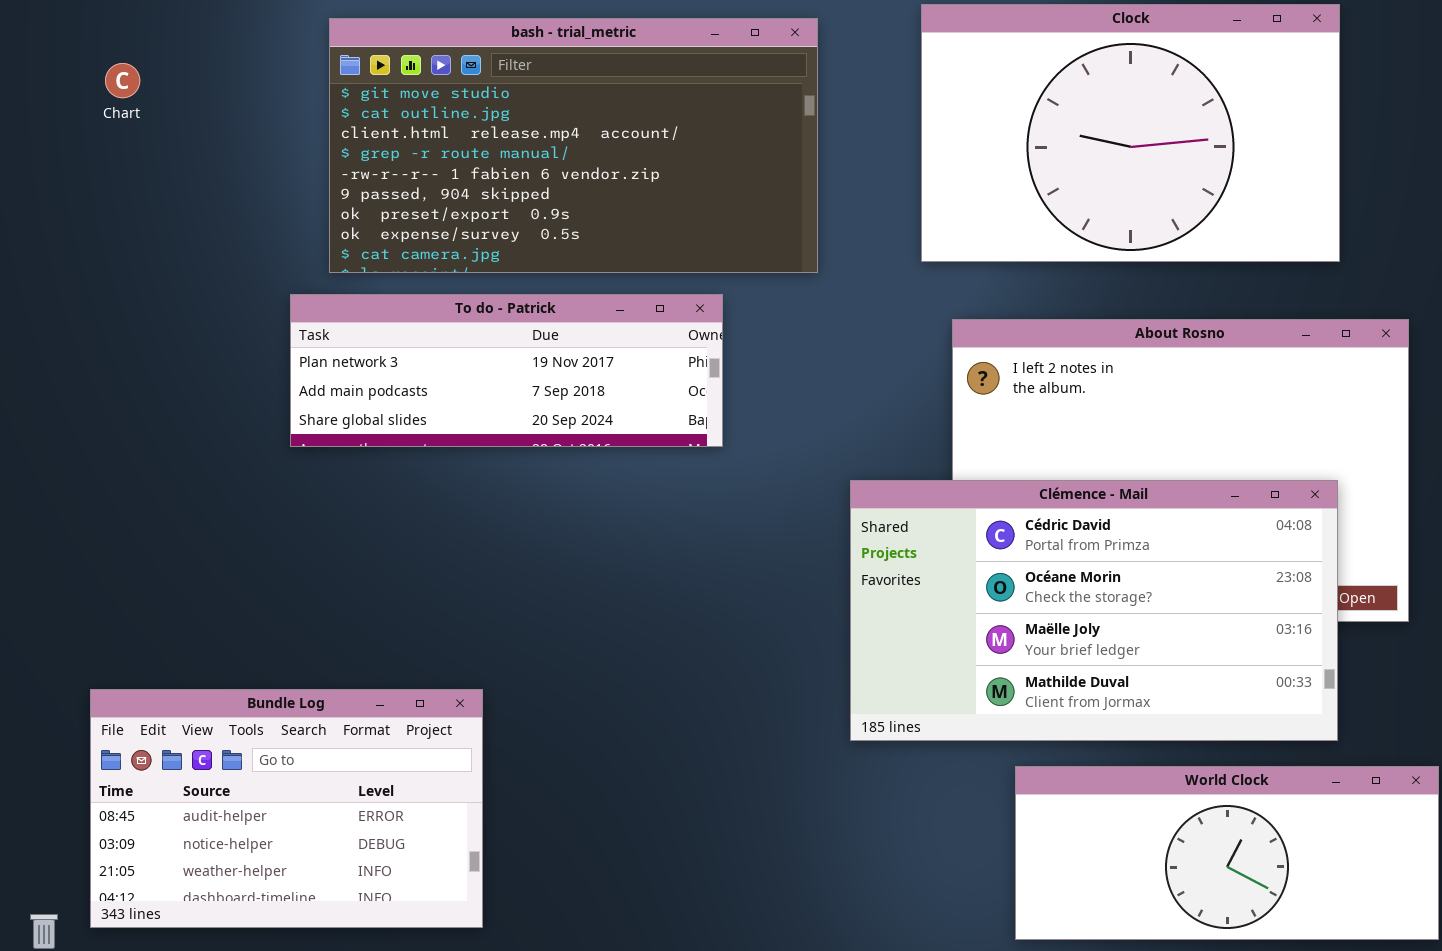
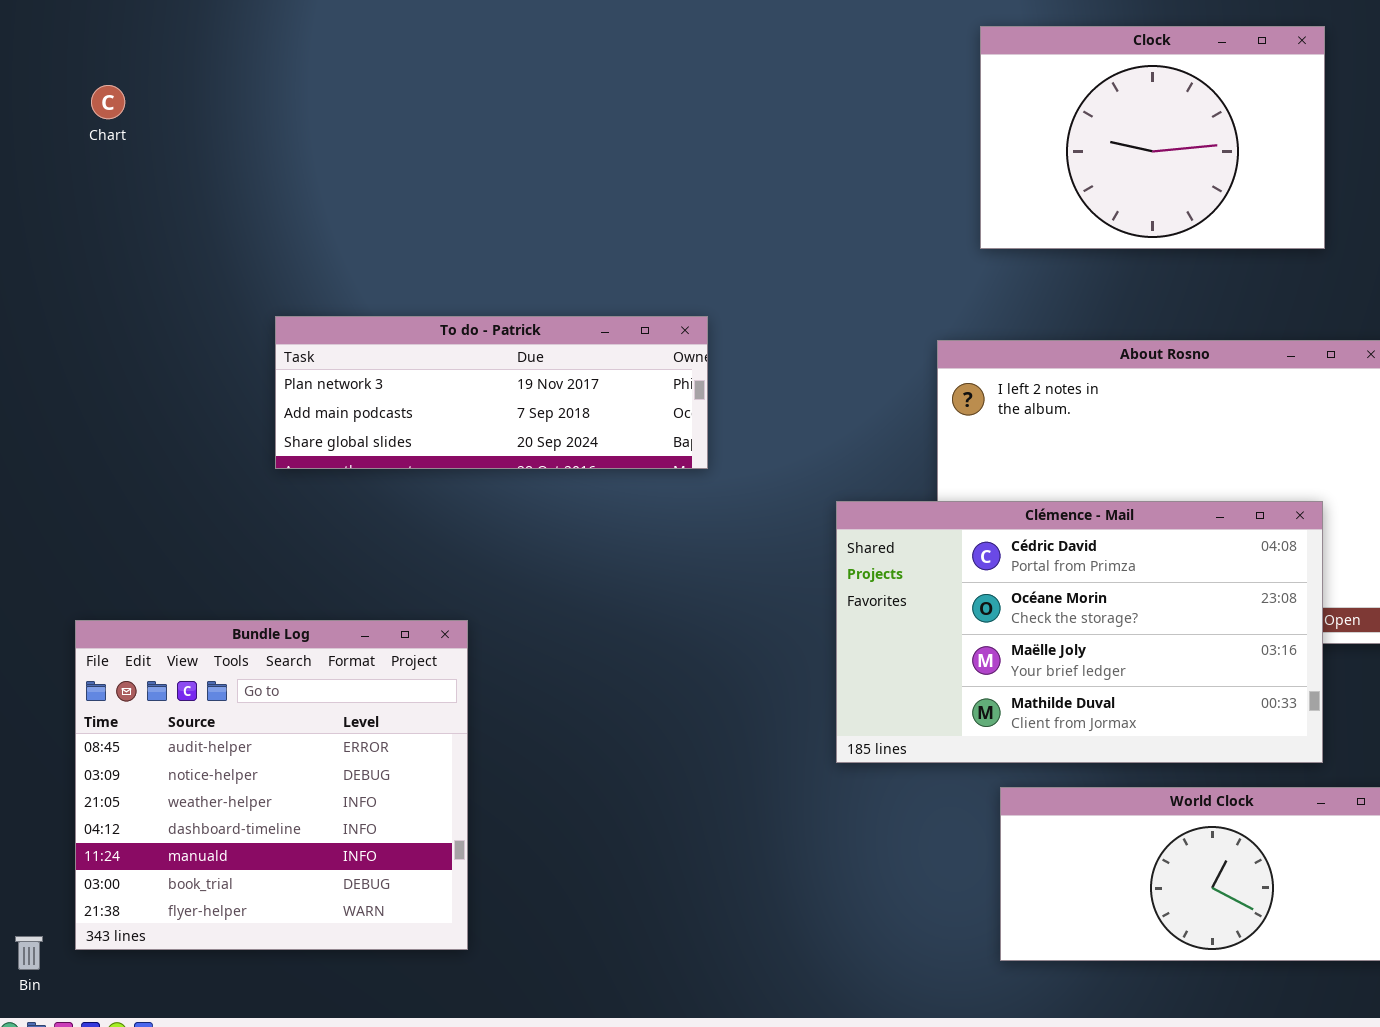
Clock: [921,4,1340,262] -> [980,26,1325,249], resized
bash - trial_metric: [329,18,818,273] -> none, closed
Bundle Log: [90,689,483,928] -> [75,620,468,950], resized

